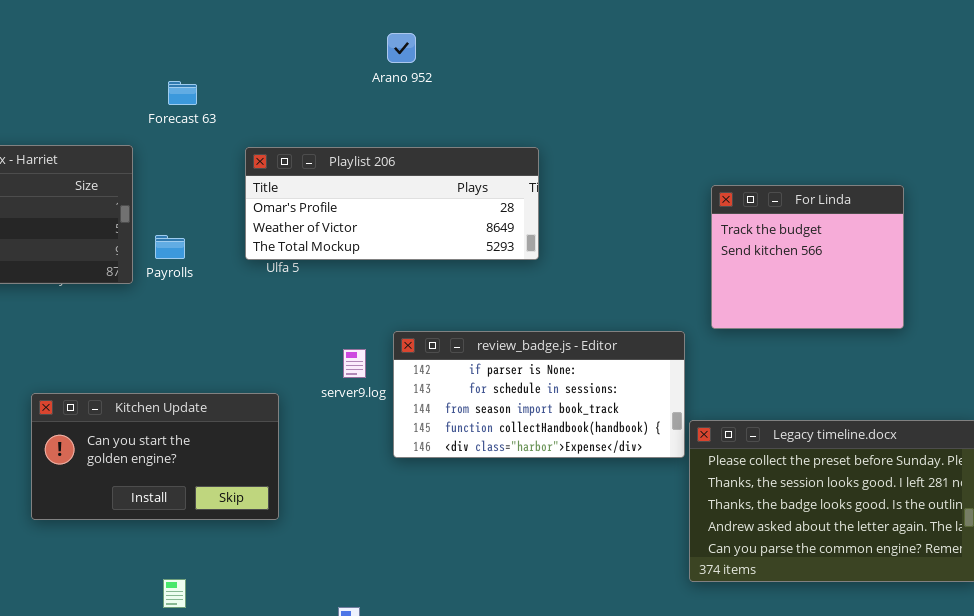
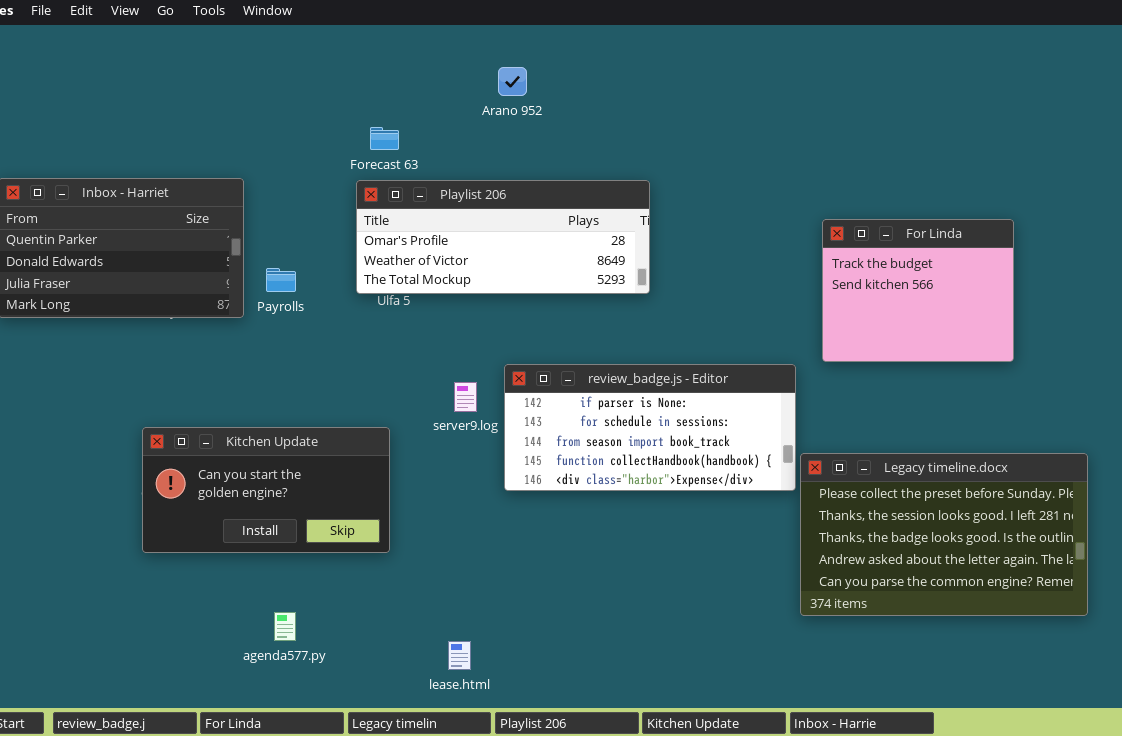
Forecast 63: [168,81,197,105] -> [370,127,399,150], moved

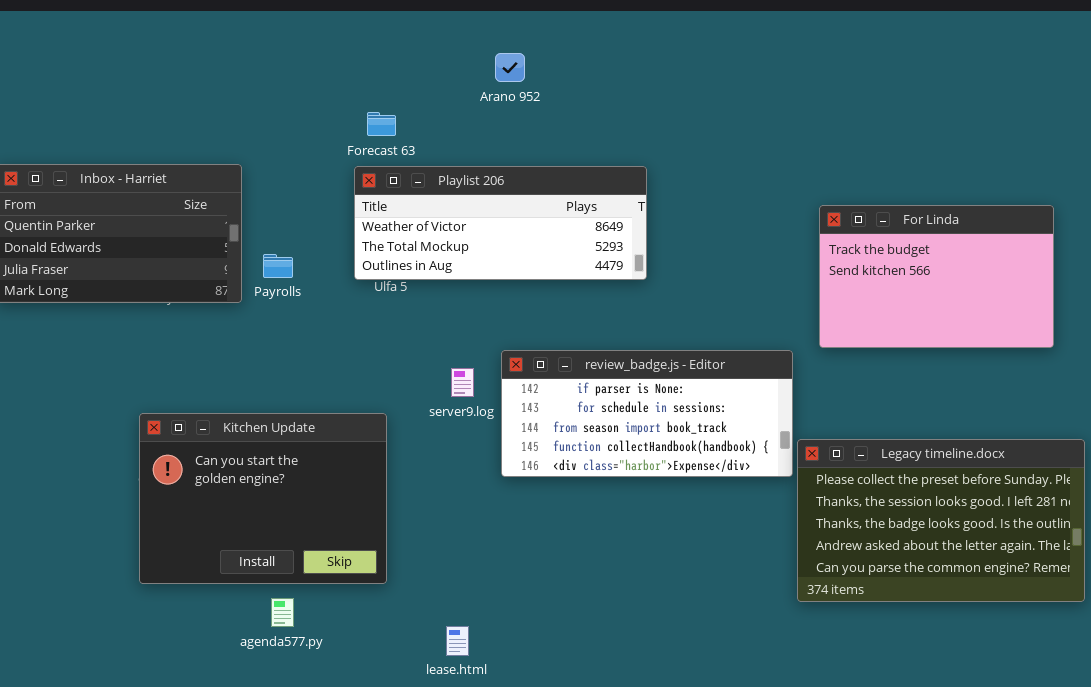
Playlist 206: [356,180,650,294] -> [354,166,647,280], scrolled down 1 row
For Linda: [822,219,1014,362] -> [819,205,1054,348], resized
Kitchen Update: [142,427,390,553] -> [139,413,387,584], resized

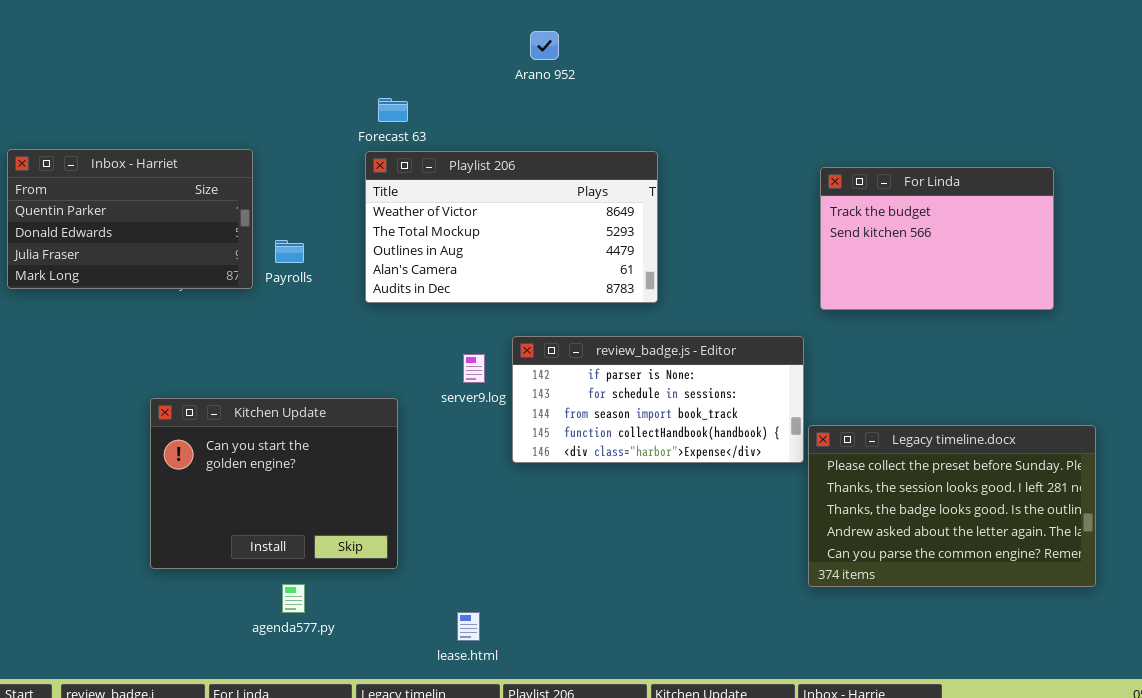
Arano 952: [495,53,525,82] -> [530,31,559,60], moved
Playlist 206: [354,166,647,280] -> [365,151,658,303], resized
For Linda: [819,205,1054,348] -> [820,167,1054,310], moved

